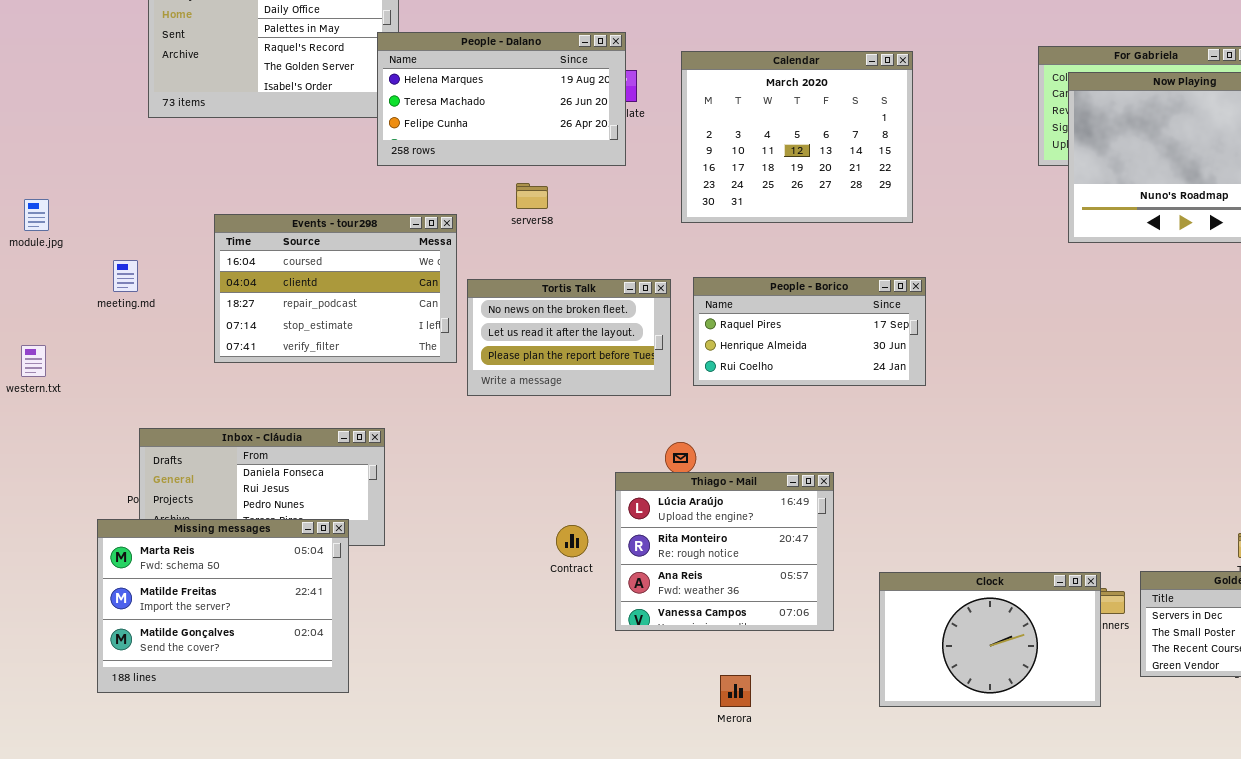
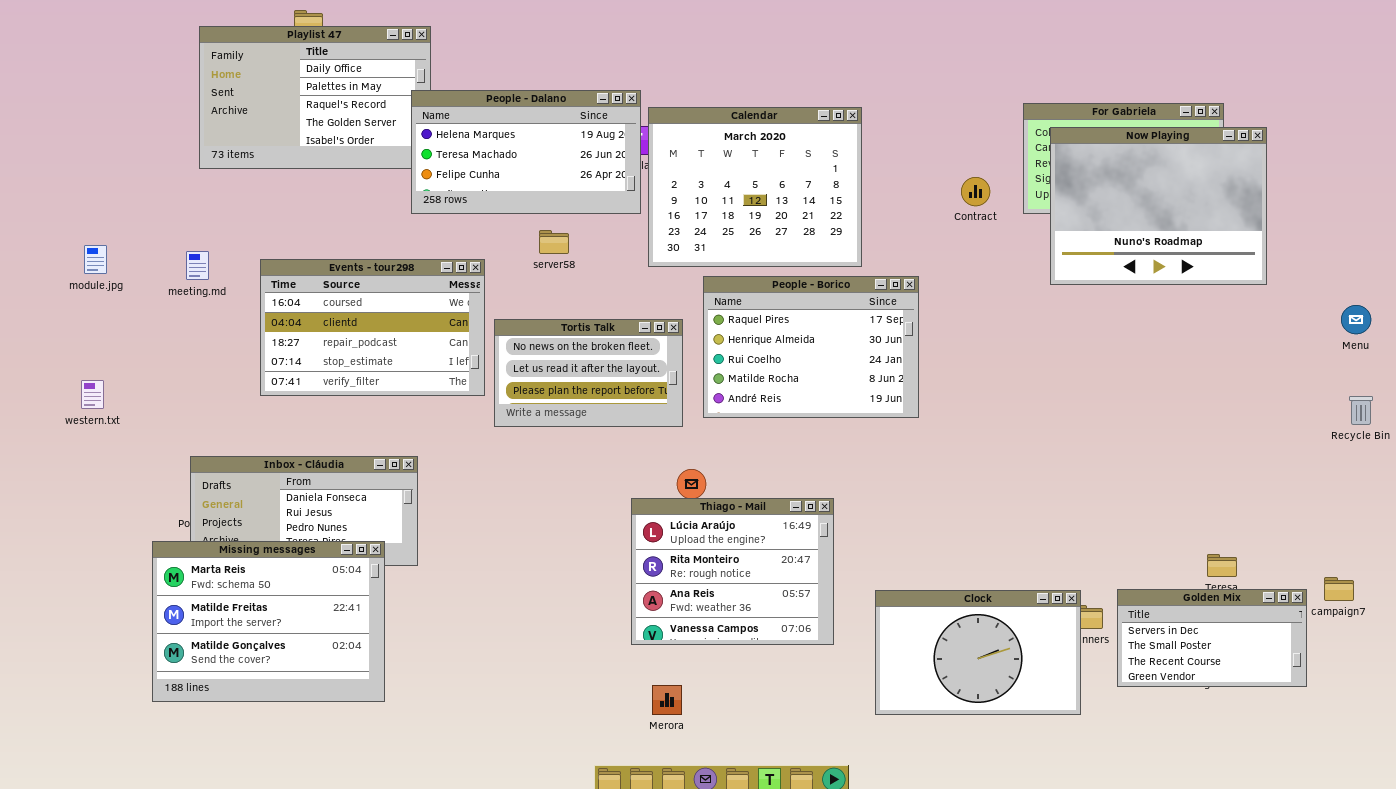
Calendar: [681,51,913,223] -> [648,107,862,267], moved
meeting.md: [113,260,138,292] -> [186,251,209,280], moved
People - Borico: [693,277,926,386] -> [703,276,919,418], resized
Contract: [556,525,588,557] -> [961,177,990,206], moved
Merora: [720,675,751,707] -> [652,685,682,715], moved

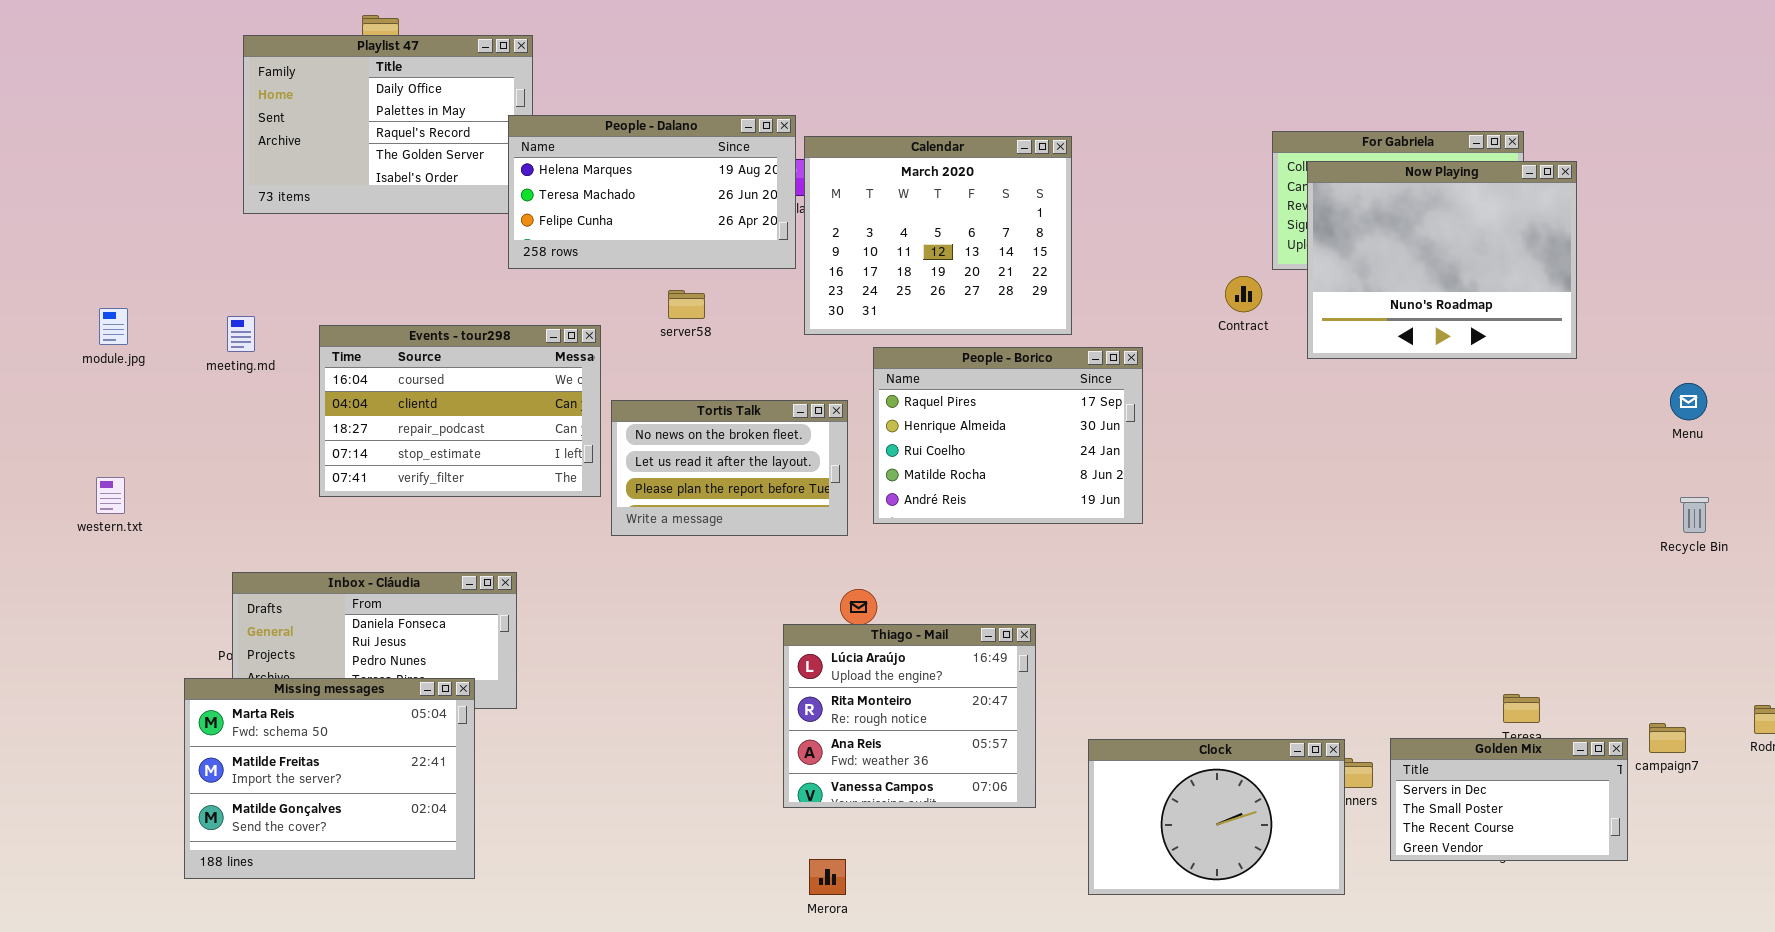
Contract: [961,177,990,206] -> [1225,276,1262,312], moved

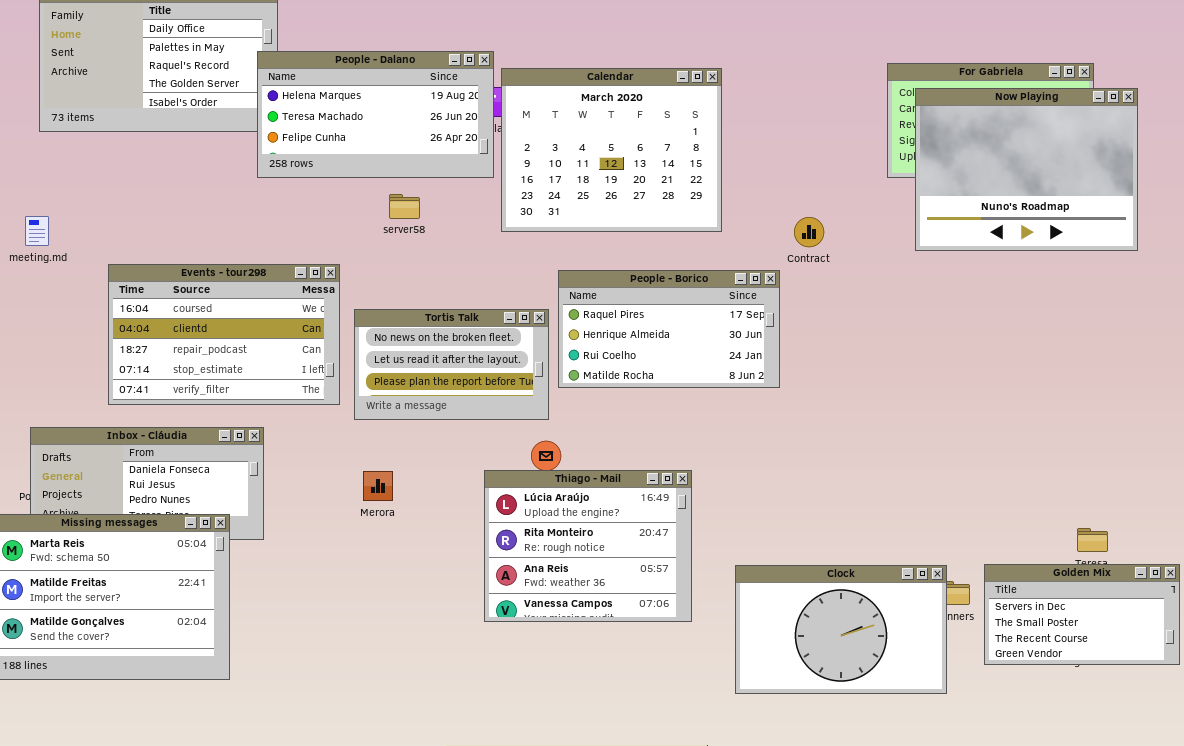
Contract: [1225,276,1262,312] -> [794,217,824,247], moved
Events - tour298: [319,325,601,497] -> [108,264,340,405], moved
People - Borico: [873,347,1143,524] -> [558,270,780,388], resized
Tortis Talk: [611,400,848,536] -> [354,309,549,420], moved
Merora: [809,859,846,895] -> [363,471,393,501], moved

